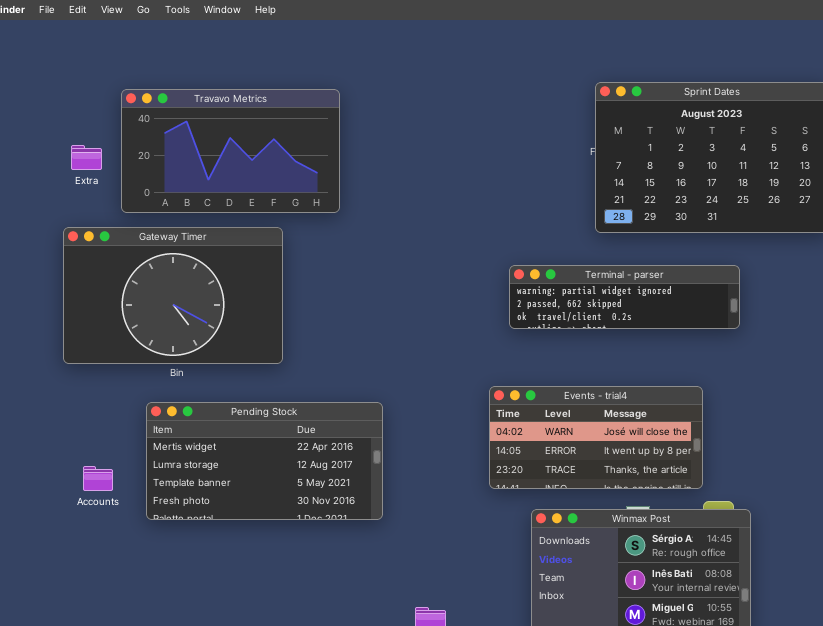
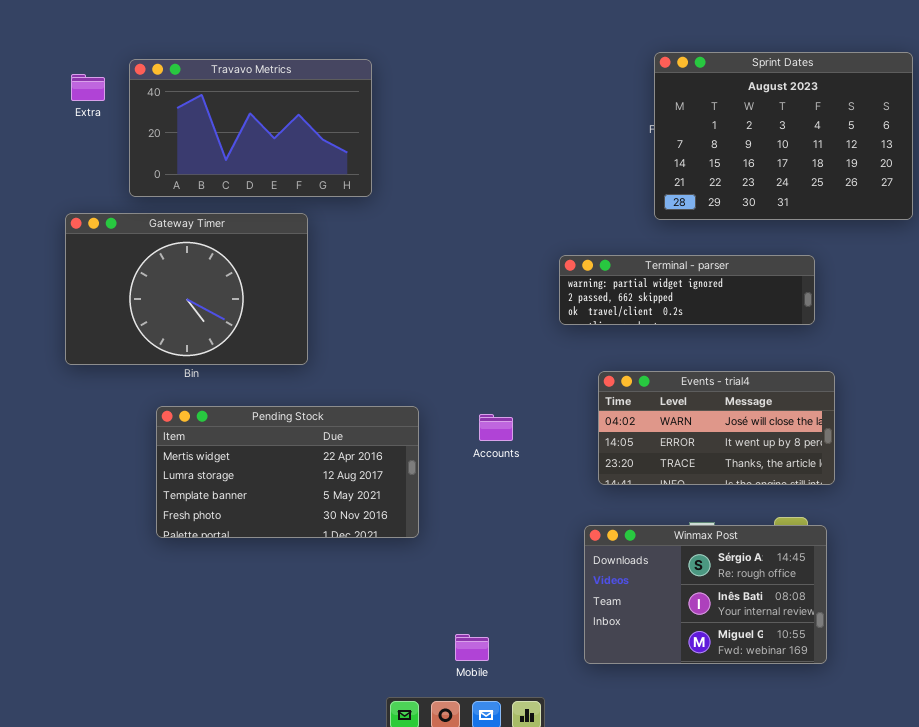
Extra: [71,145,102,170] -> [71,74,105,101], moved
Events - trial4: [489,386,703,489] -> [598,371,835,485], moved
Accounts: [83,466,113,491] -> [479,414,513,441], moved

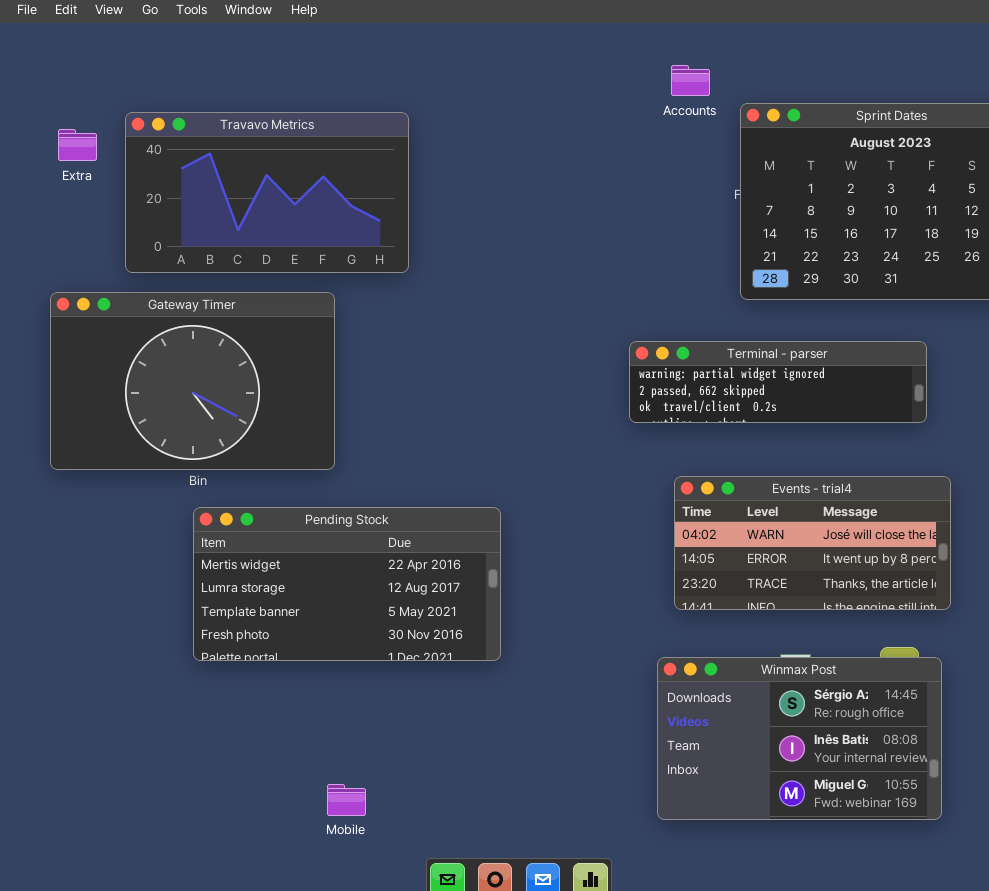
Pending Stock: [156,406,419,538] -> [193,507,501,661], moved
Accounts: [479,414,513,441] -> [671,65,710,96], moved
Mobile: [455,634,489,661] -> [327,784,366,816], moved

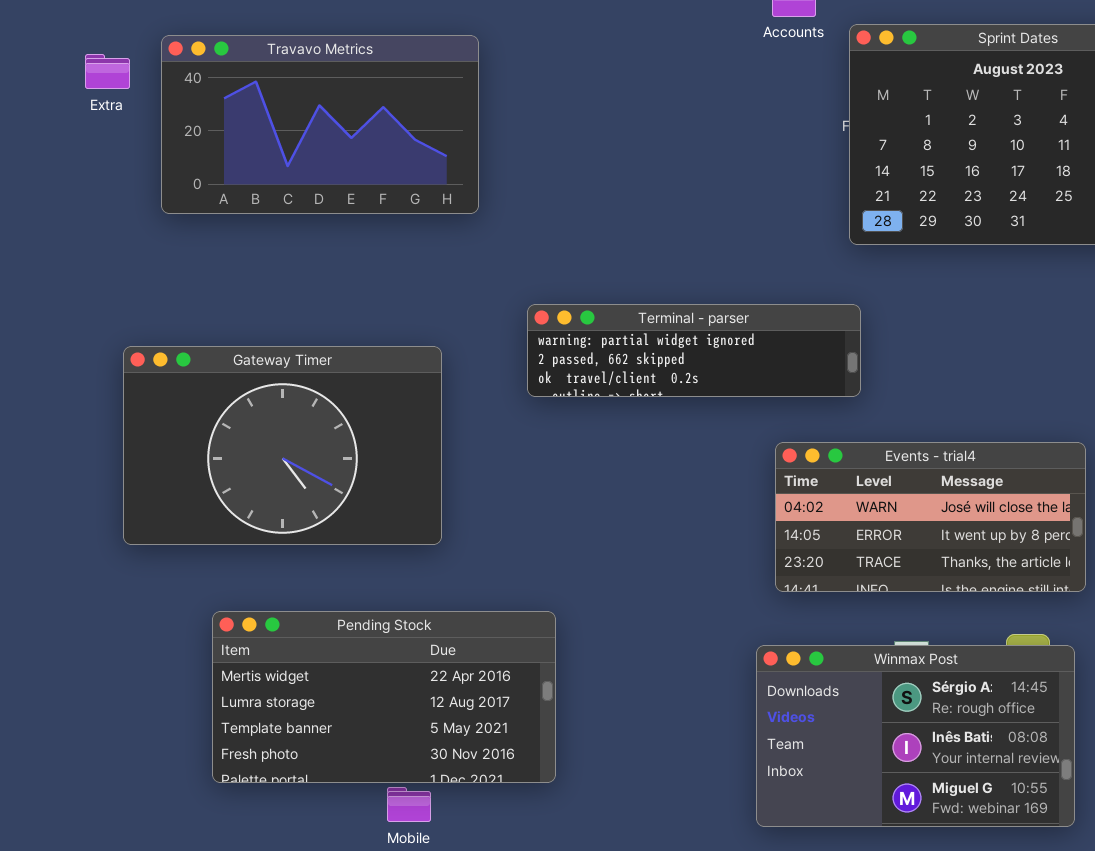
Gateway Timer: [50,292,335,470] -> [123,346,442,545], moved
Terminal - parser: [629,341,927,423] -> [527,304,861,397], moved
Pending Stock: [193,507,501,661] -> [212,611,556,783], moved

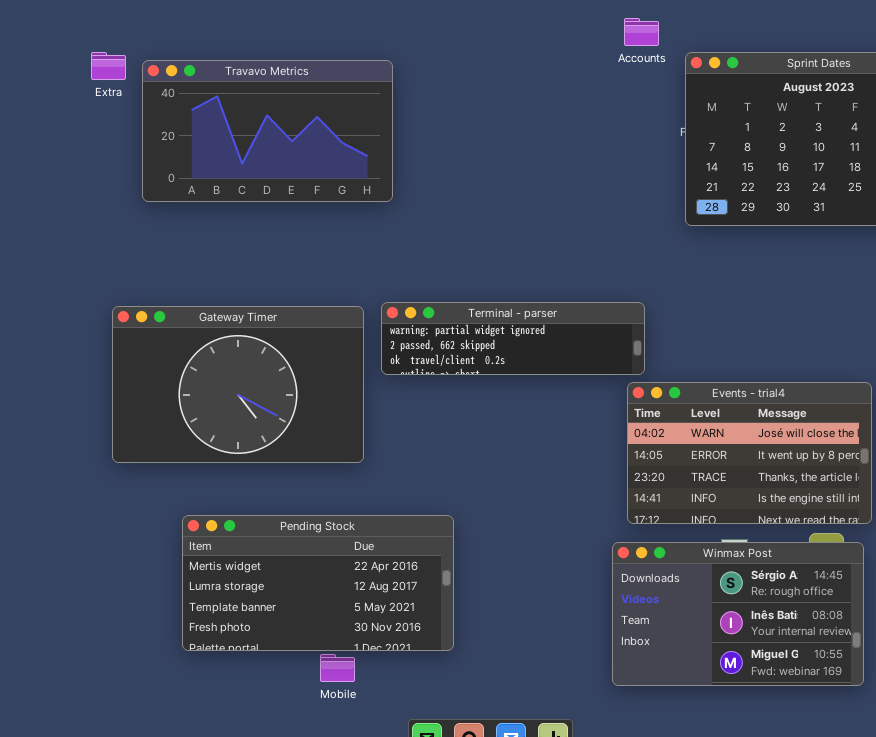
Extra: [85,54,130,89] -> [91,52,126,80], moved
Terminal - parser: [527,304,861,397] -> [381,302,645,375], moved
Events - trial4: [775,442,1086,592] -> [627,382,872,524], resized

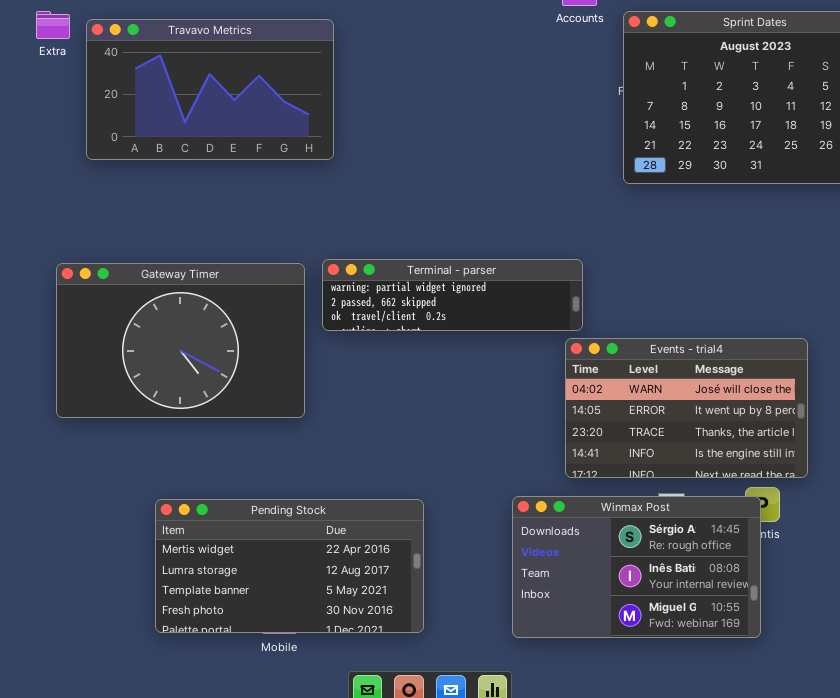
Pending Stock: [182,515,454,651] -> [155,499,424,633], moved
Winmax Post: [612,542,864,686] -> [512,496,761,638], moved

